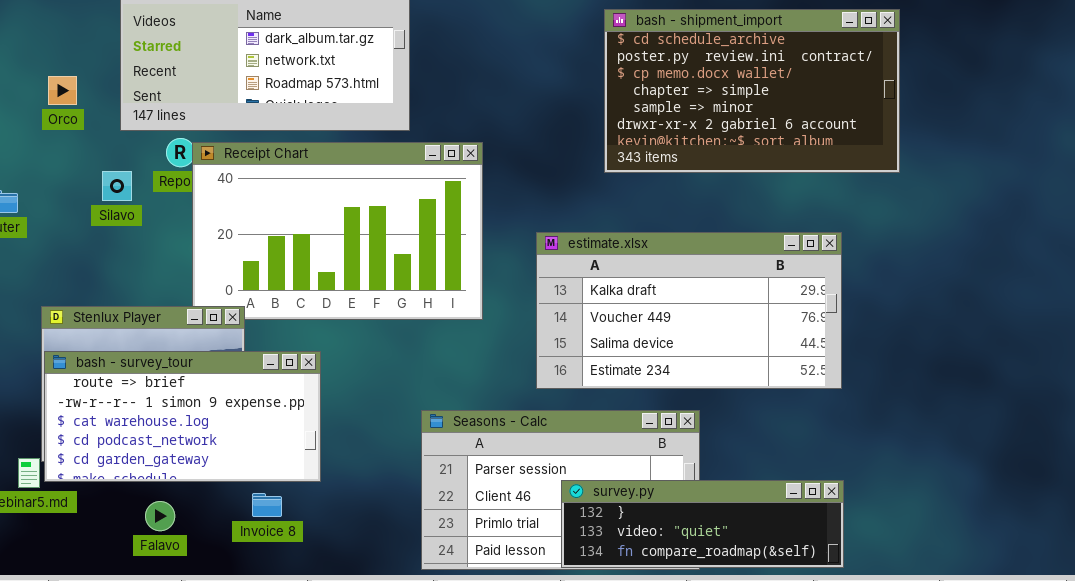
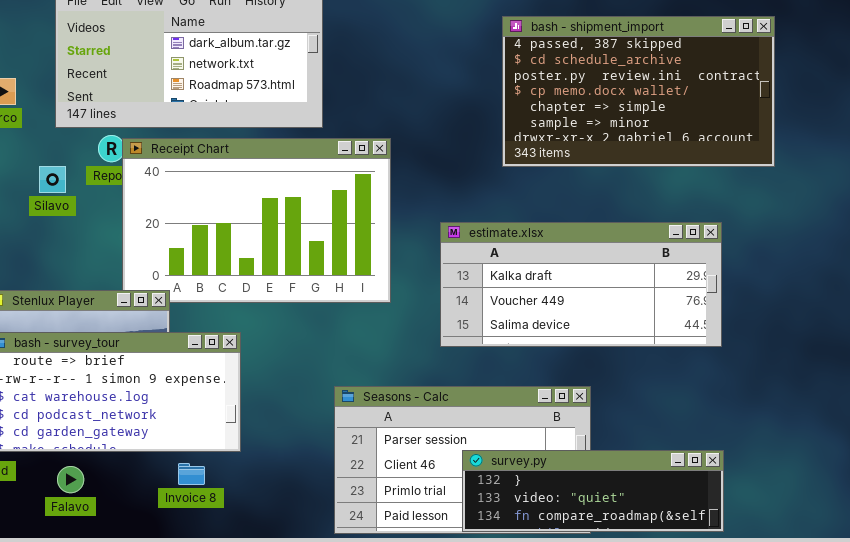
bash - shipment_import: [604,9,900,173] -> [502,16,775,167], scrolled up 1 row
estimate.xlsx: [536,232,842,389] -> [440,222,722,347], resized
Falavo: [145,501,175,531] -> [57,466,84,493], moved

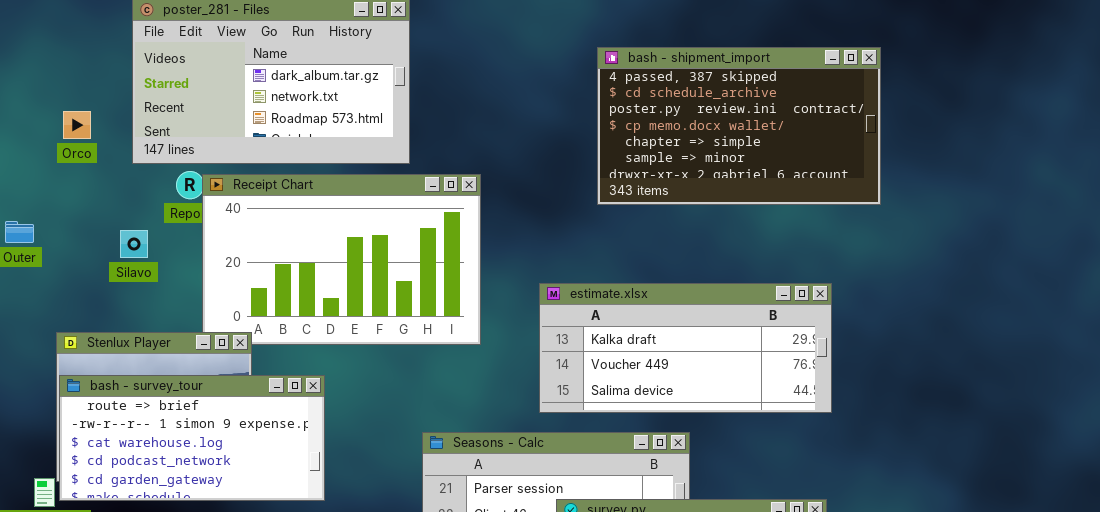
Silavo: [39,166,66,193] -> [120,230,148,258], moved
estimate.xlsx: [440,222,722,347] -> [539,283,832,413], moved

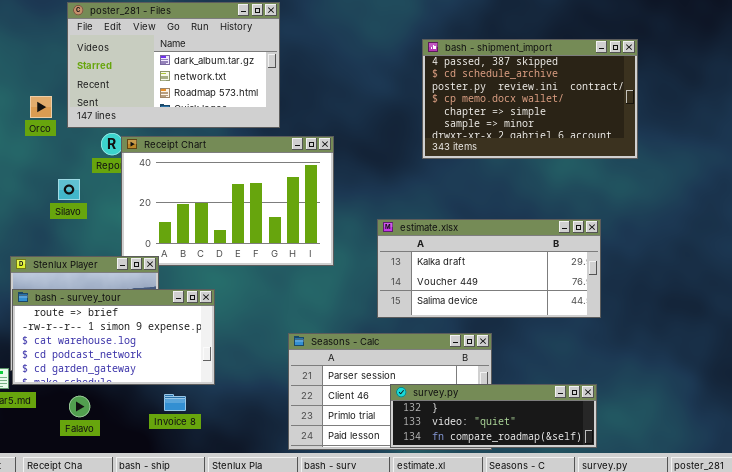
Orco: [63,111,91,139] -> [30,96,52,118], moved

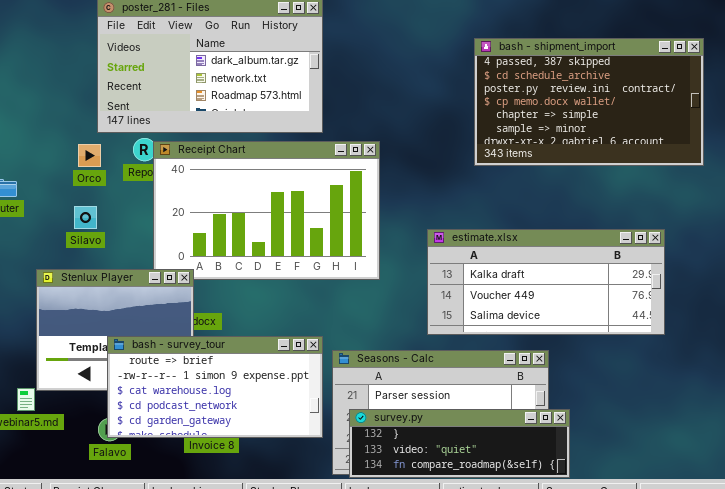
Orco: [30,96,52,118] -> [78,144,101,167], moved
Silavo: [58,179,80,200] -> [74,206,97,229], moved
bash - survey_tour: [12,289,215,385] -> [107,336,323,438], moved
survey.py: [390,384,597,448] -> [349,409,570,478], moved

